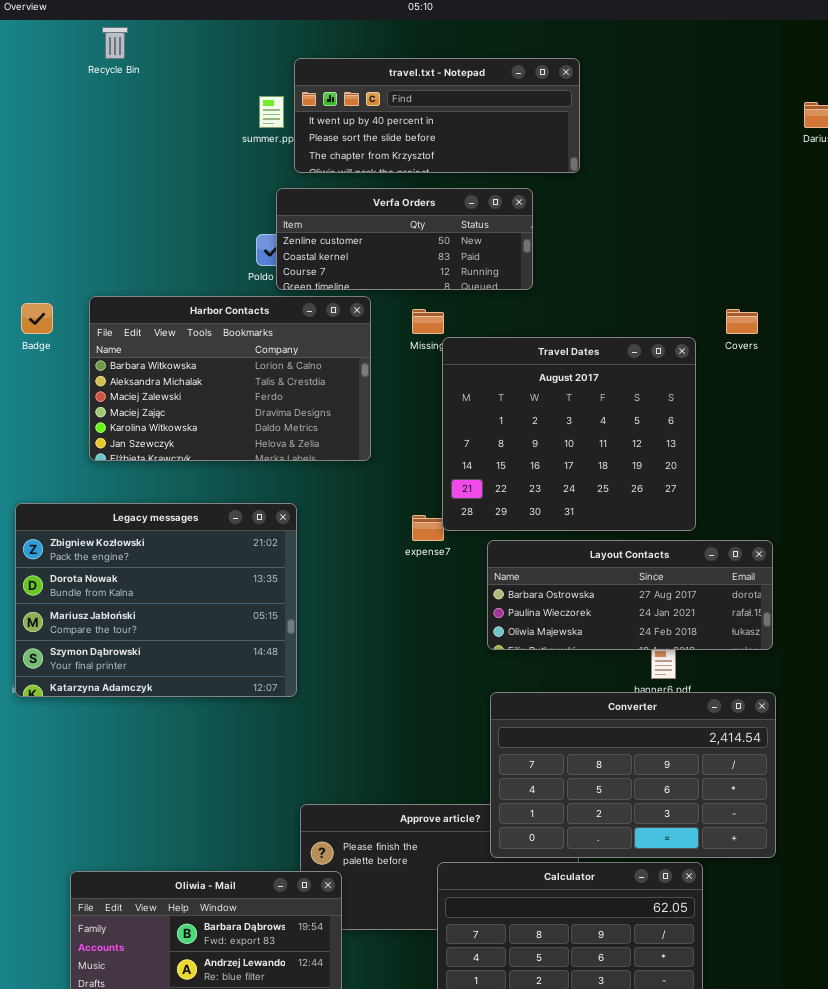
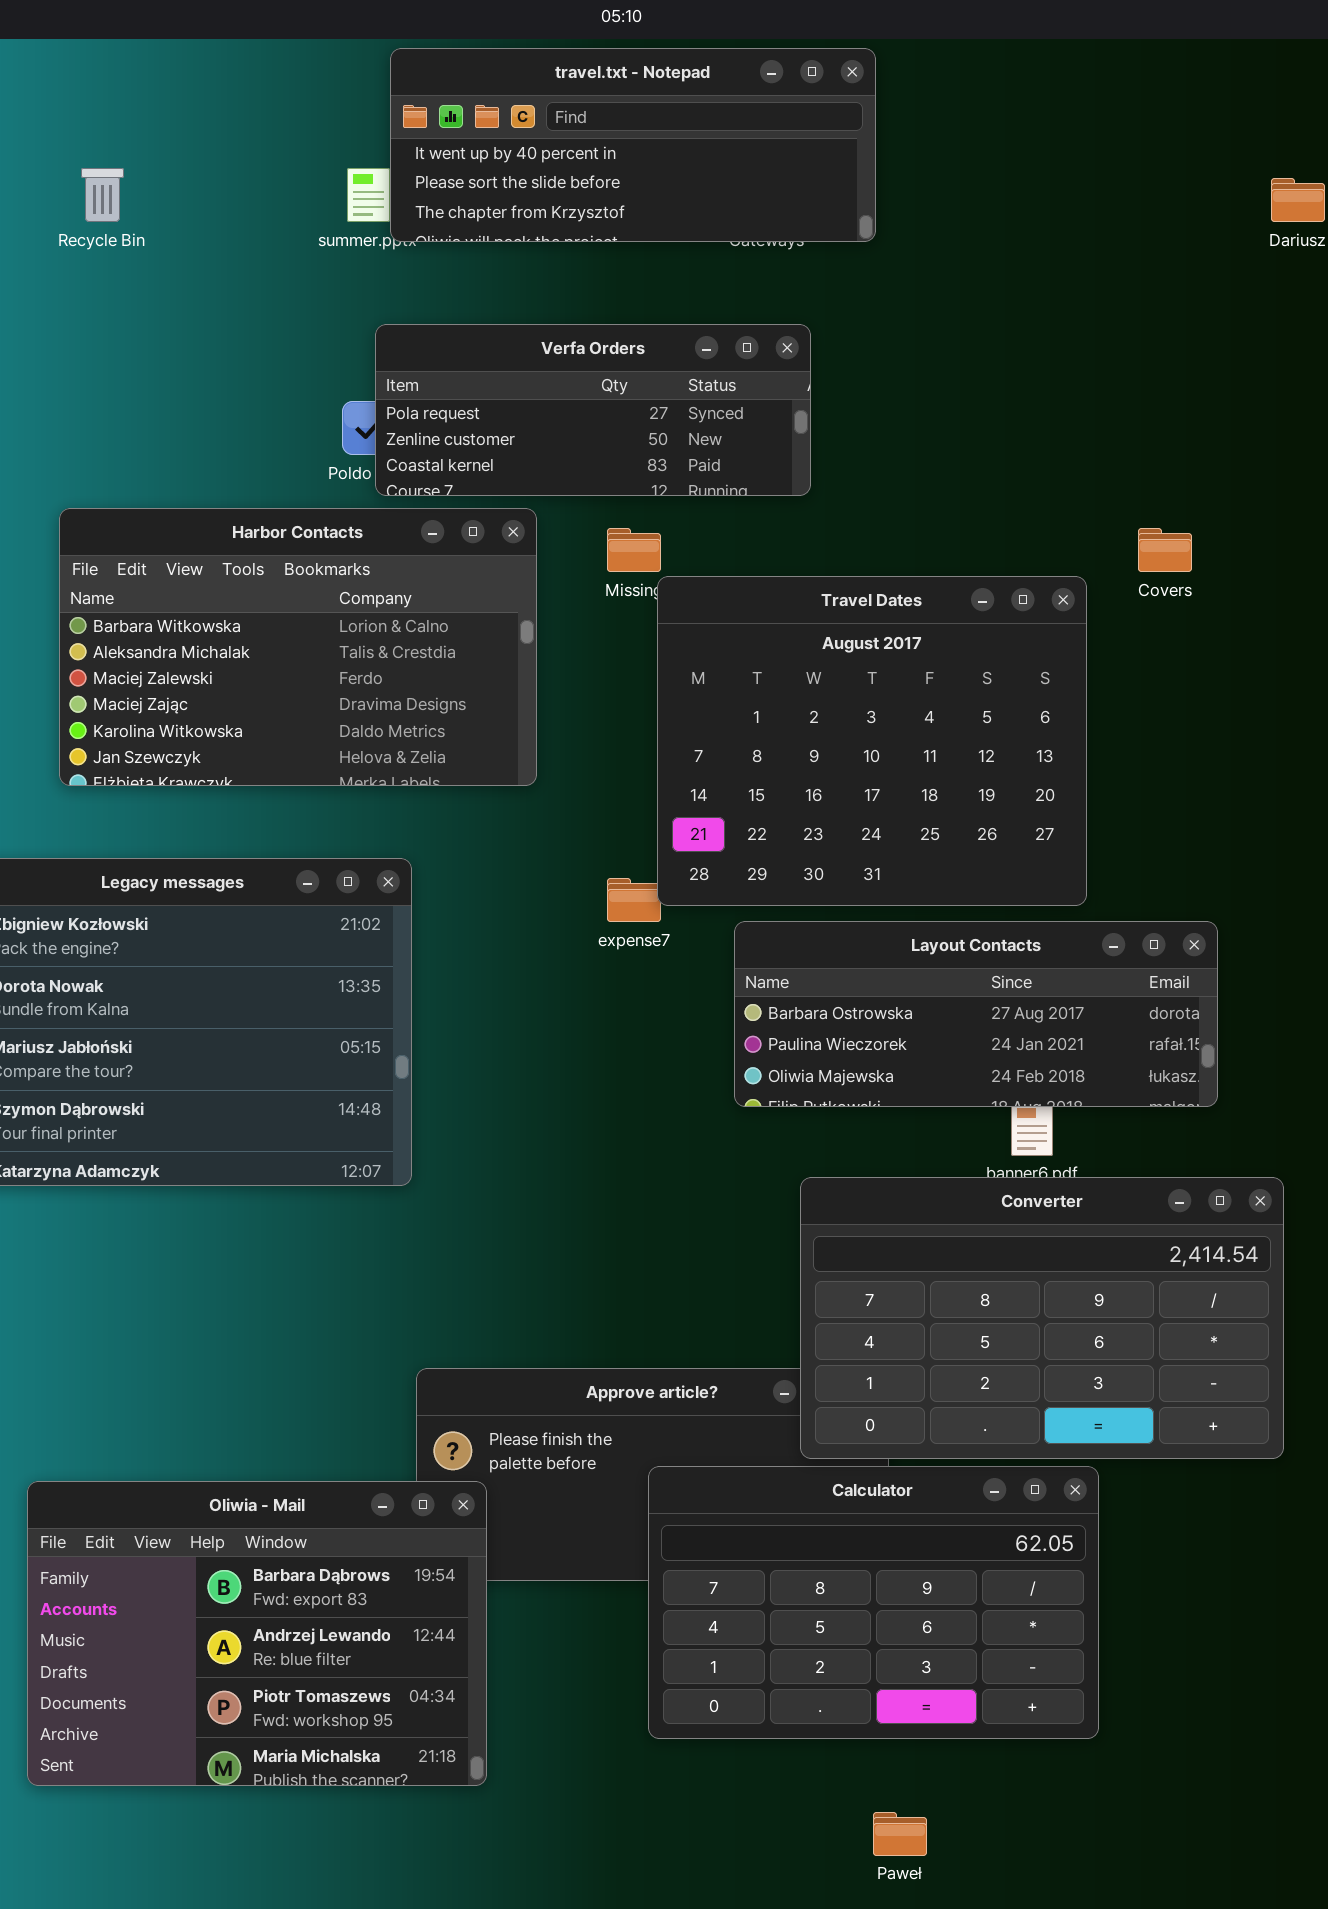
Recycle Bin: [102,27,128,59] -> [81,168,124,222], moved
travel.txt - Notepad: [294,58,580,173] -> [390,48,876,242], moved
Verfa Orders: [276,188,533,290] -> [375,324,811,496], scrolled up 1 row
Converter: [490,692,776,858] -> [800,1177,1284,1459], moved

